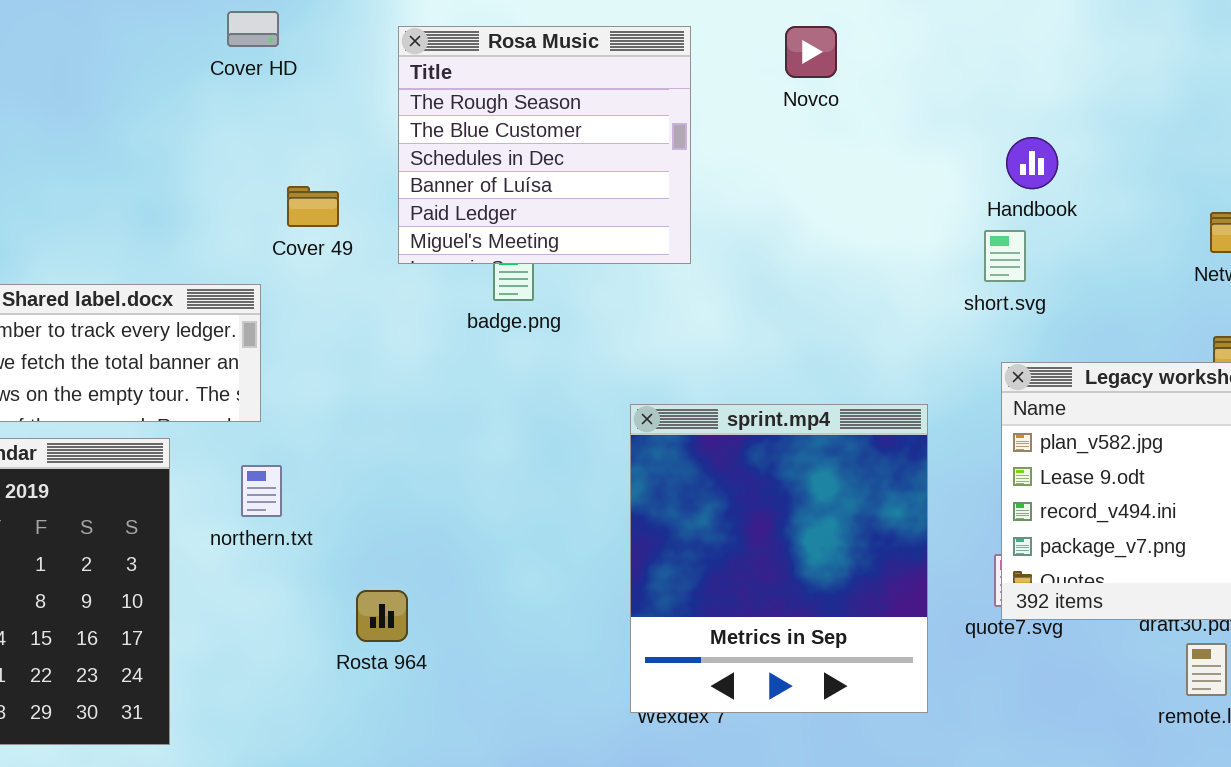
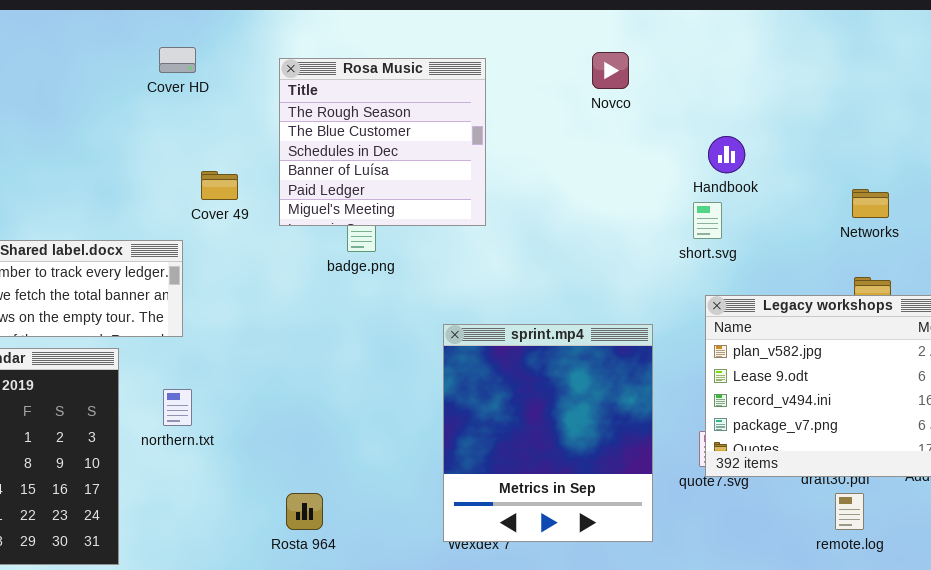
Novco: [785,26,837,78] -> [592,52,629,89], moved
northern.txt: [241,465,282,517] -> [163,389,192,426], moved
Rosta 964: [356,590,408,642] -> [286,493,323,530], moved

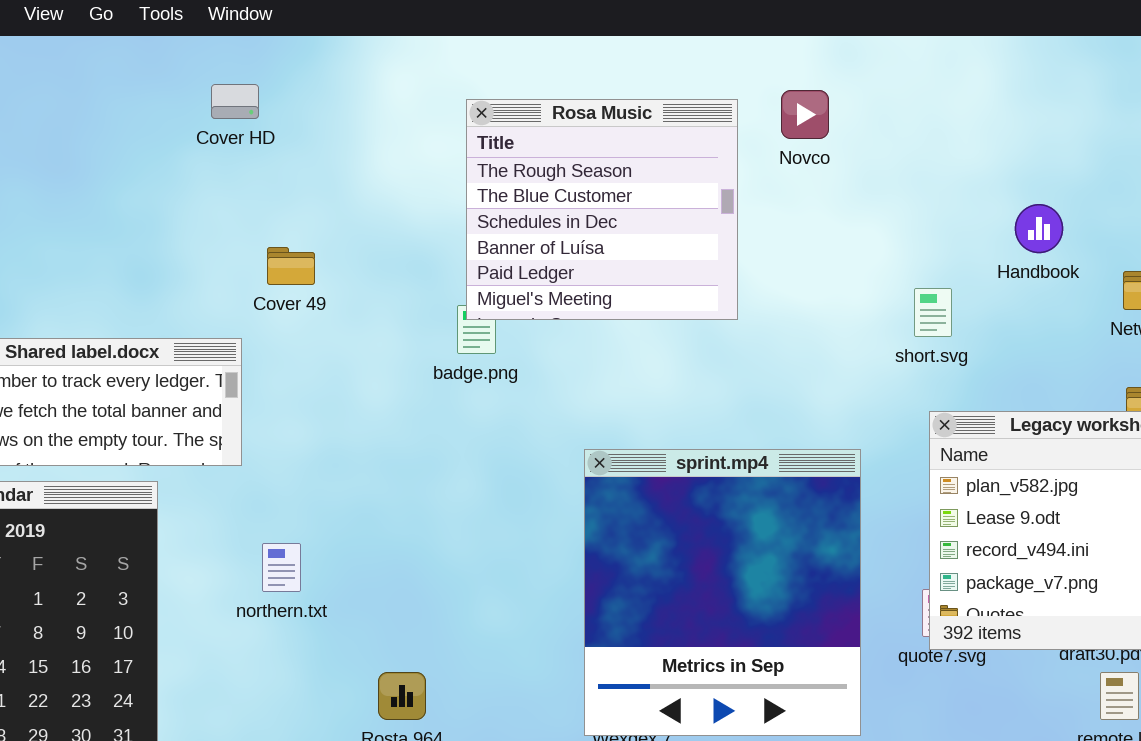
Rosa Music: [279,58,486,226] -> [466,99,738,320], moved
Handbook: [708,136,745,173] -> [1015,204,1063,253], moved
northern.txt: [163,389,192,426] -> [262,543,301,592], moved

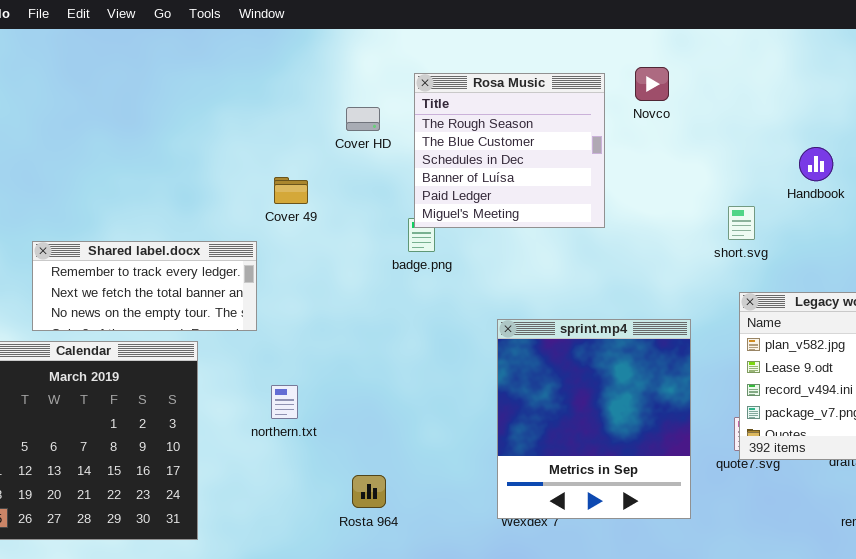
Cover HD: [211,84,259,119] -> [346,107,380,131], moved

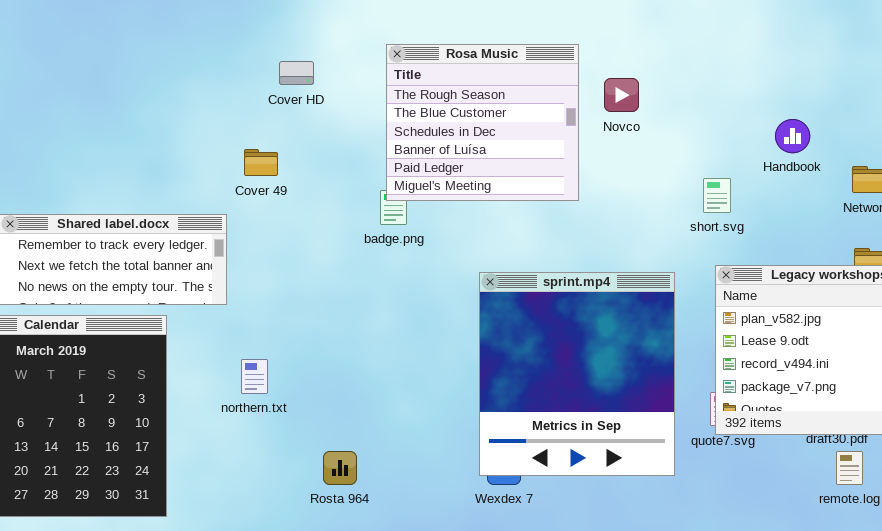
Novco: [635,67,669,101] -> [604,78,639,112], moved
Cover HD: [346,107,380,131] -> [279,61,314,85], moved
sprint.mp4: [497,319,691,519] -> [479,272,675,476], moved

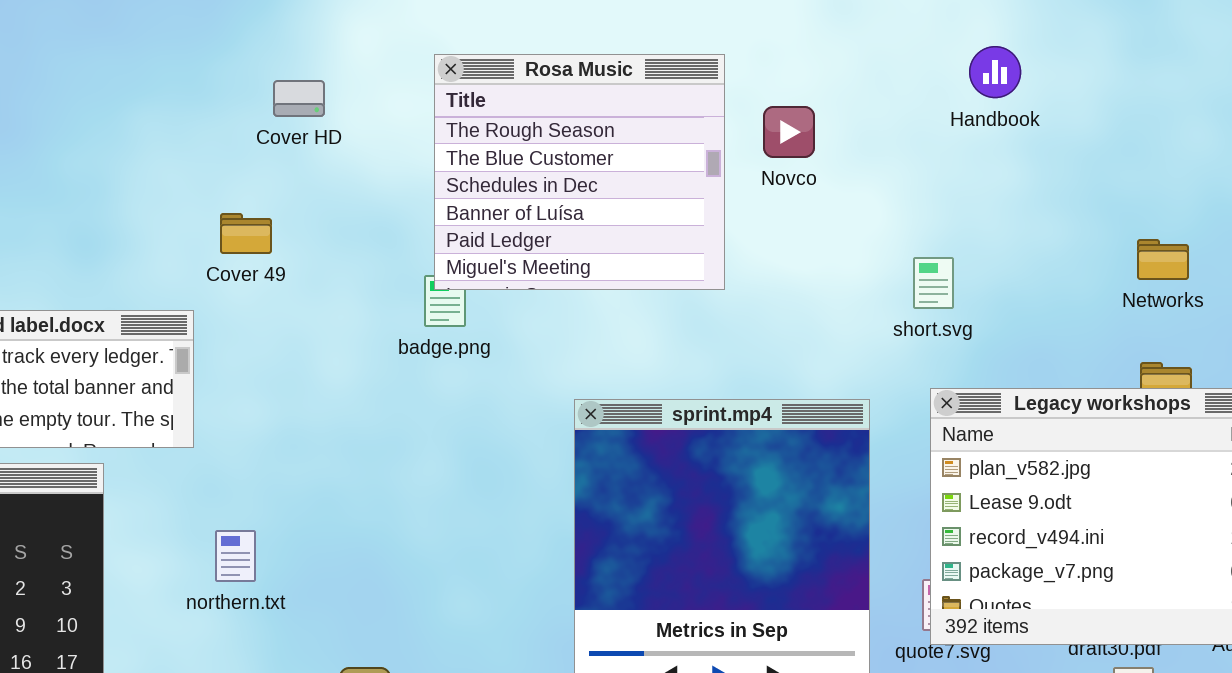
Handbook: [775,119,810,153] -> [969,46,1021,98], moved

